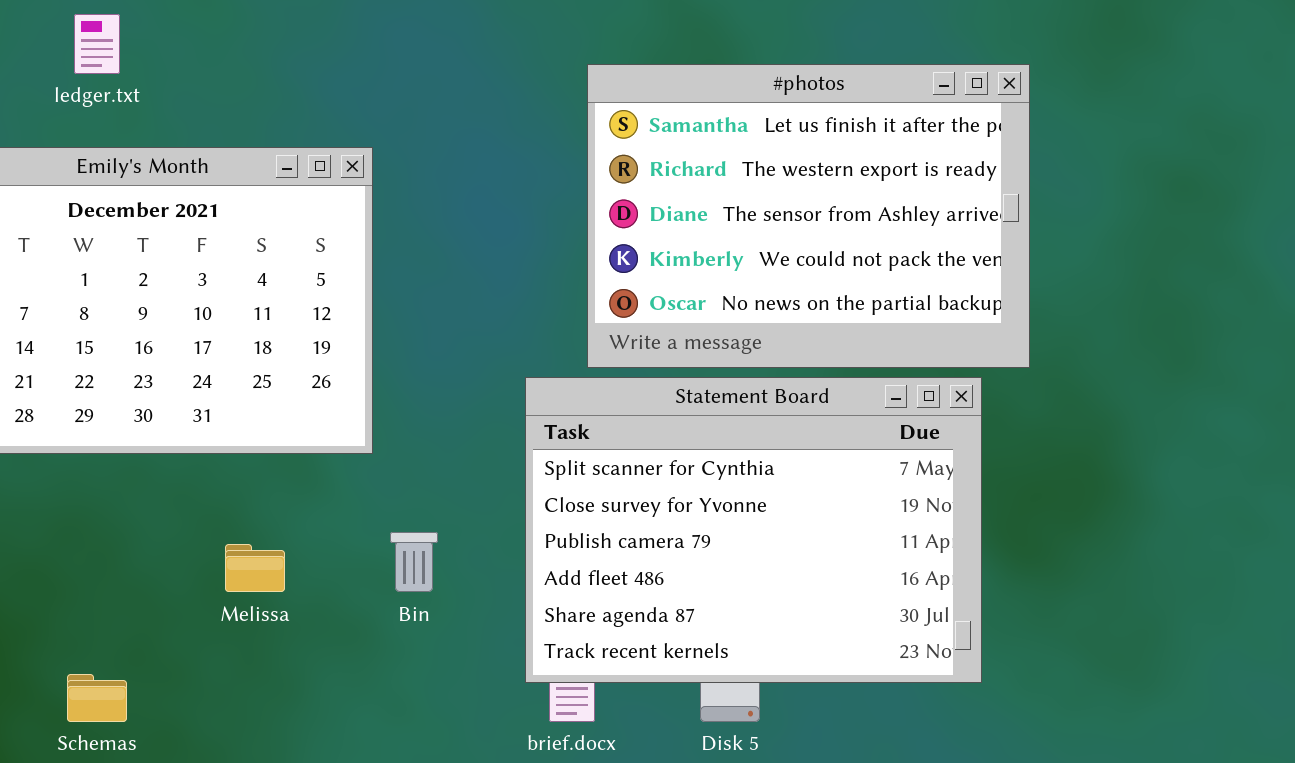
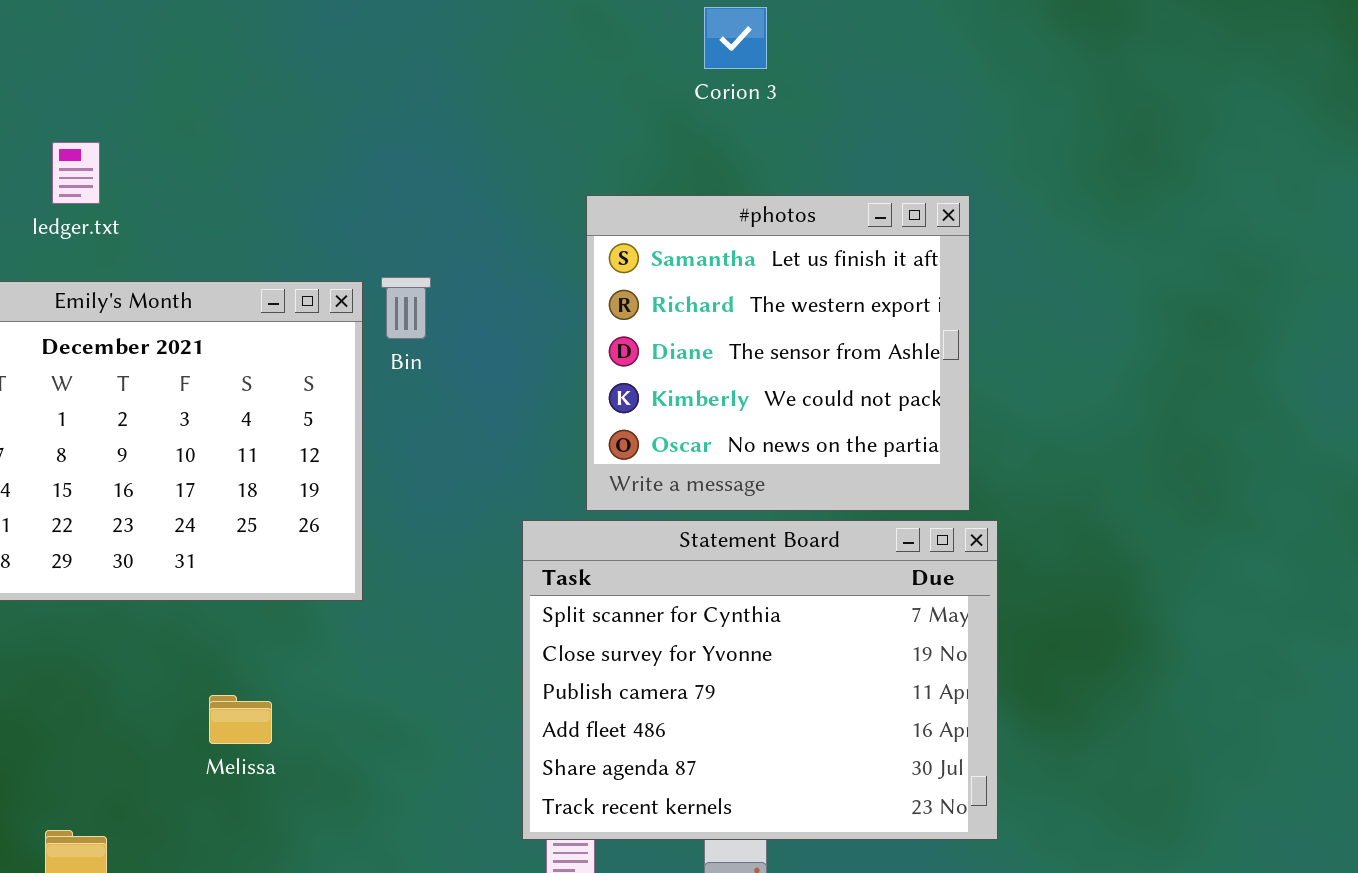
#photos: [587,64,1030,368] -> [586,195,970,511], resized
Bin: [390,532,438,592] -> [381,277,431,339], moved

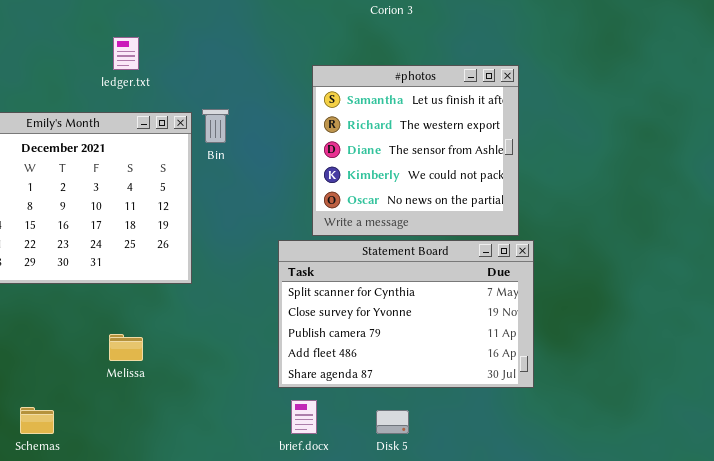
ledger.txt: [52,142,100,204] -> [113,37,139,70], moved
Statement Board: [522,520,998,840] -> [278,240,534,388], resized

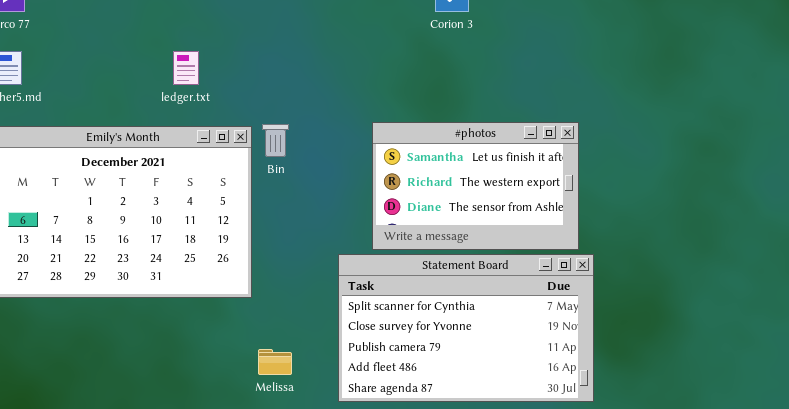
#photos: [312,65,519,236] -> [372,122,579,250], resized
Melissa: [109,334,143,361] -> [258,349,292,375], moved

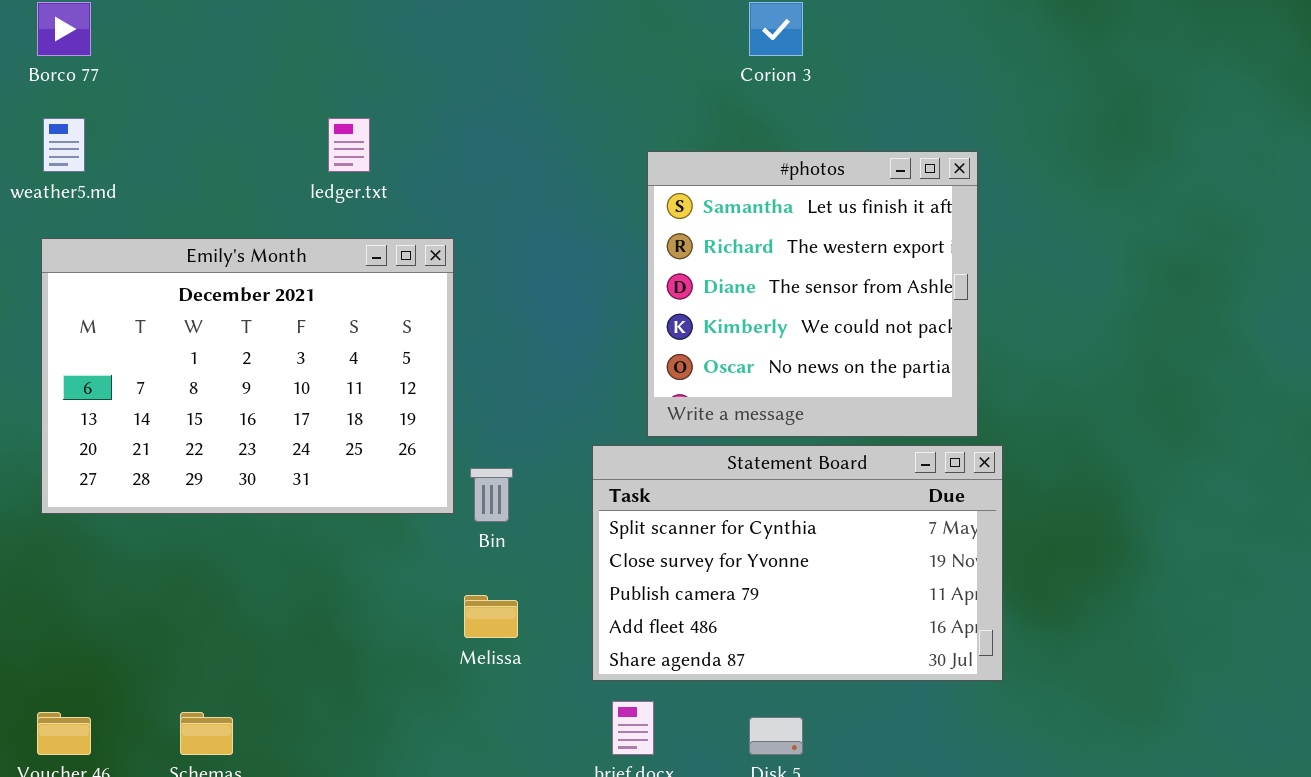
#photos: [372,122,579,250] -> [647,151,978,437], resized
Bin: [262,124,289,157] -> [470,468,513,522], moved

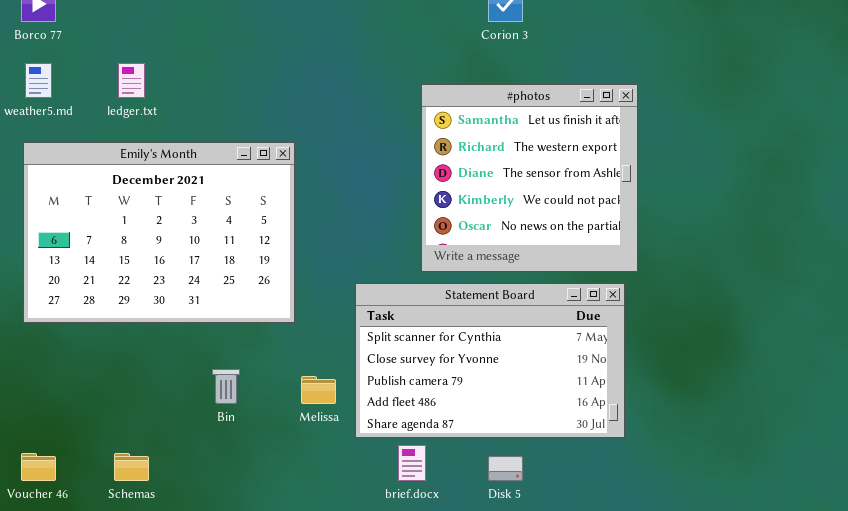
ledger.txt: [328,118,370,172] -> [118,63,145,98], moved
Statement Board: [592,445,1003,681] -> [355,283,625,438], moved
Bin: [470,468,513,522] -> [212,369,240,404], moved

